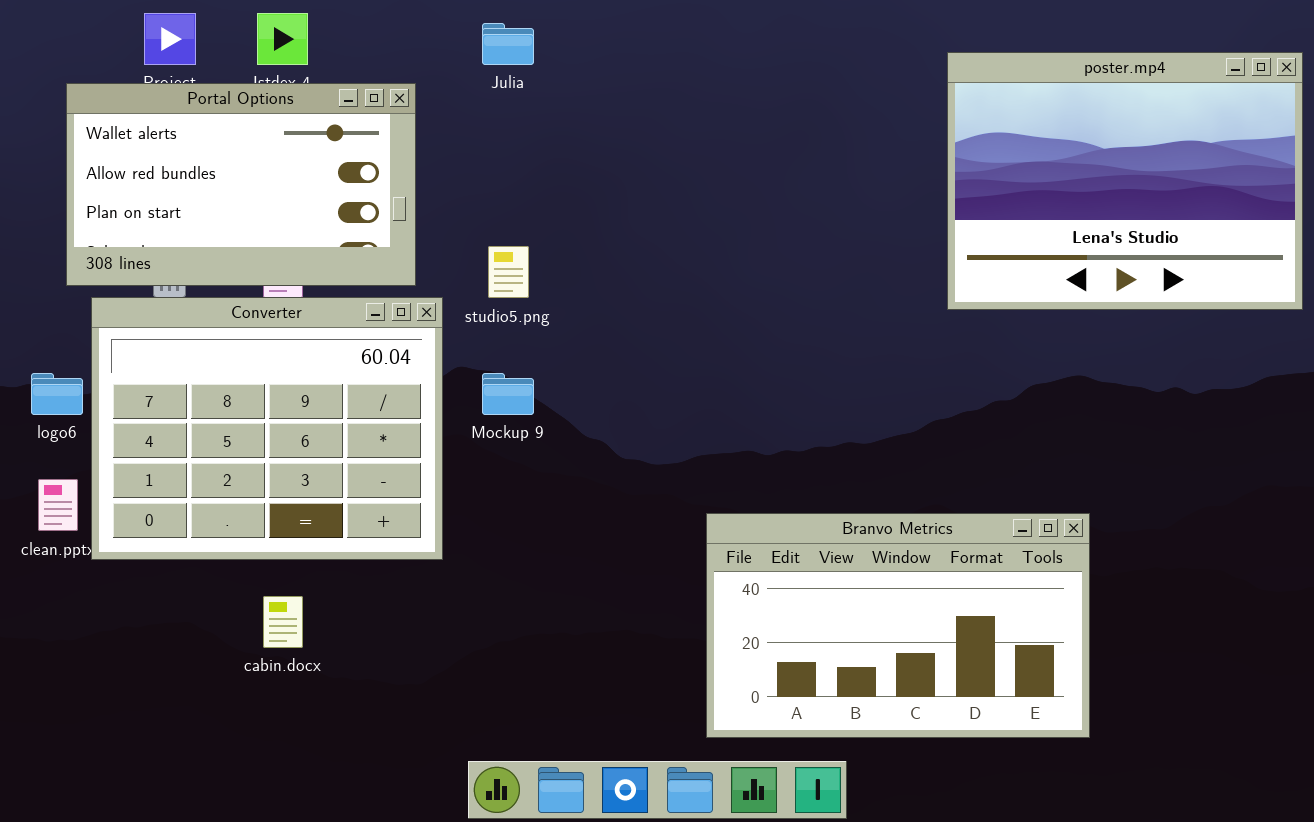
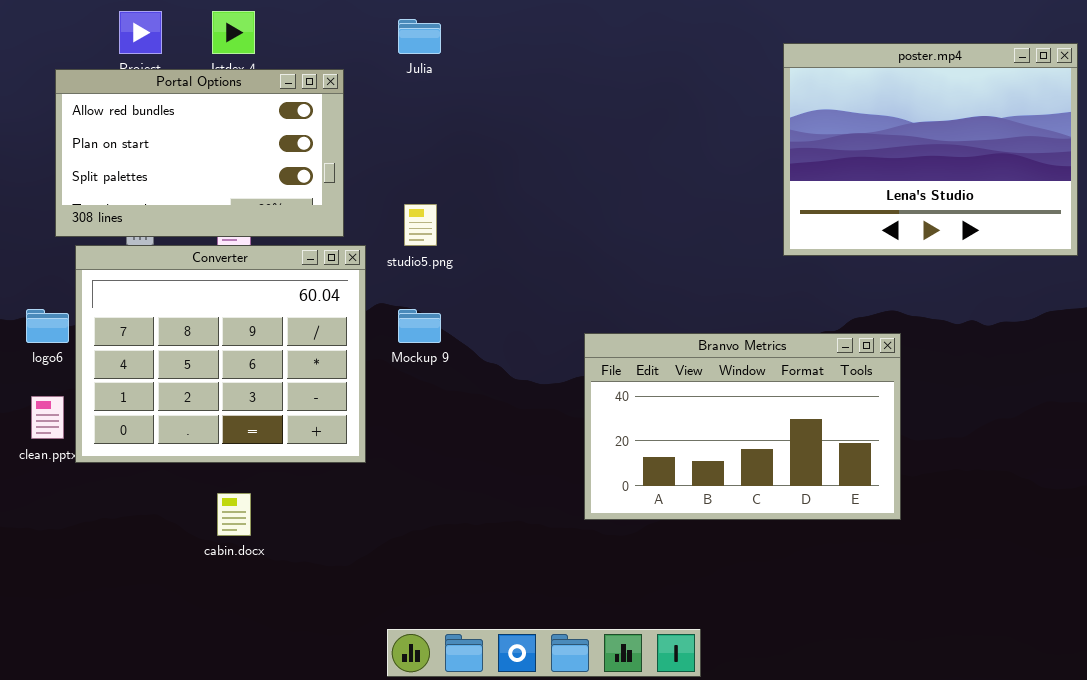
Portal Options: [66,83,416,286] -> [55,69,344,237], scrolled down 1 row
Branvo Metrics: [706,513,1090,738] -> [584,333,901,520], moved

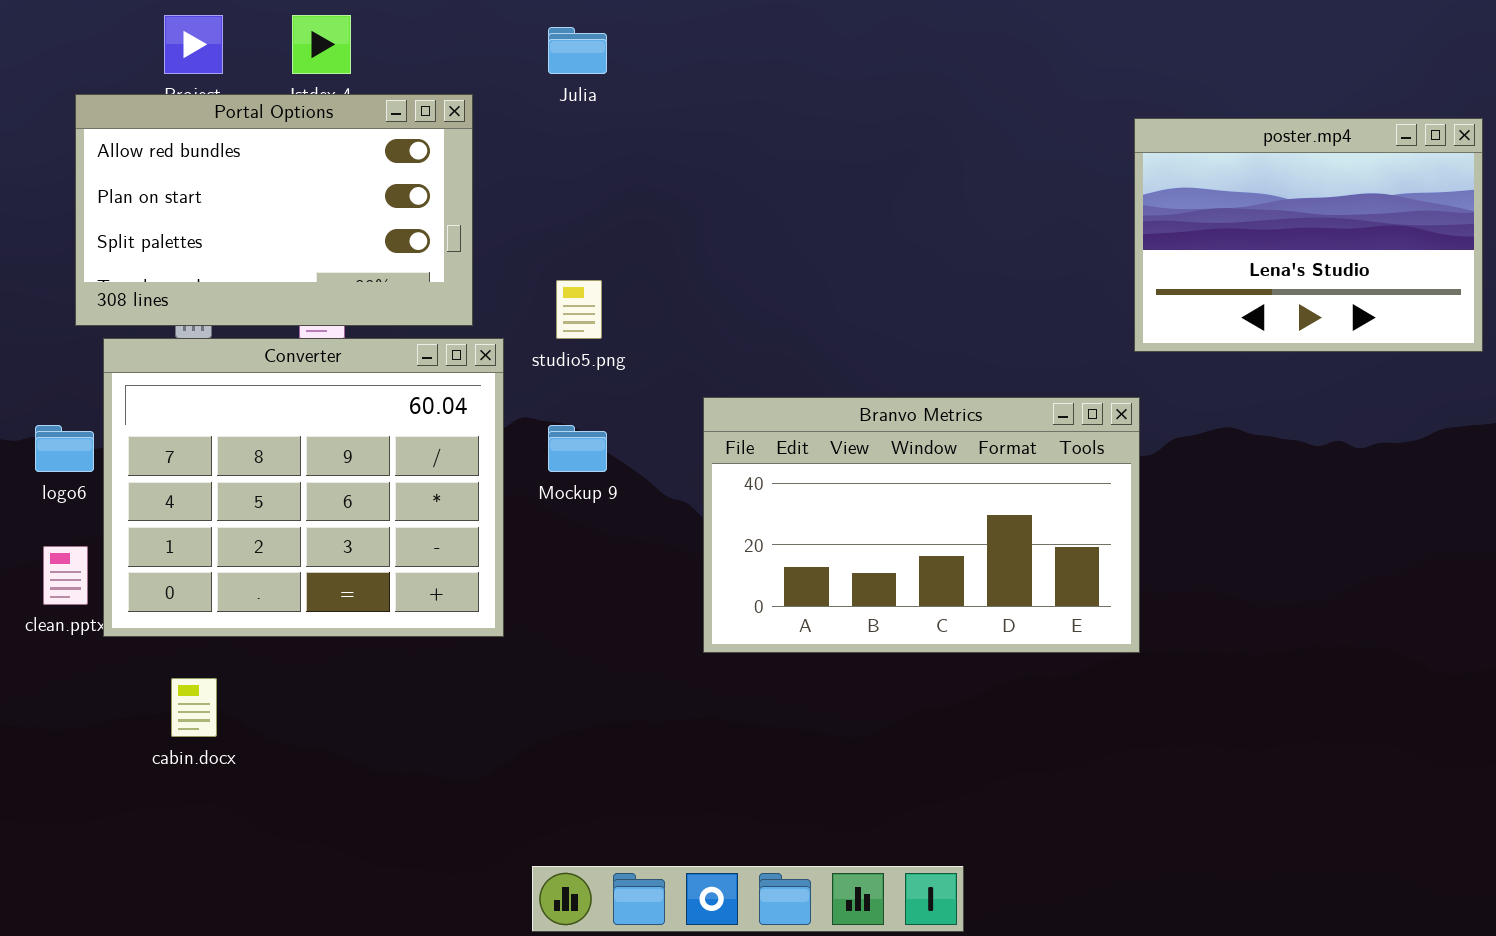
poster.mp4: [783,43,1078,256] -> [1134,118,1483,352], resized
Branvo Metrics: [584,333,901,520] -> [703,397,1140,653], moved
cabin.docx: [217,493,251,536] -> [171,678,217,737], moved

